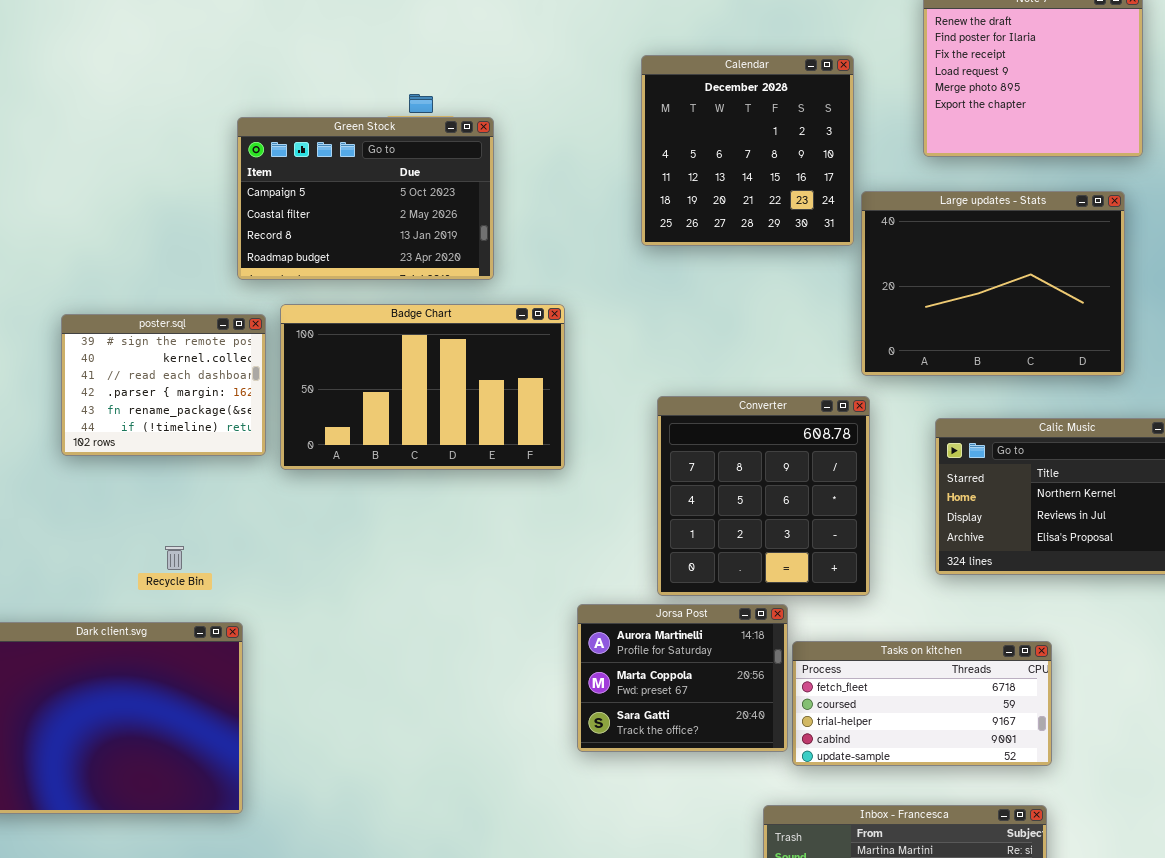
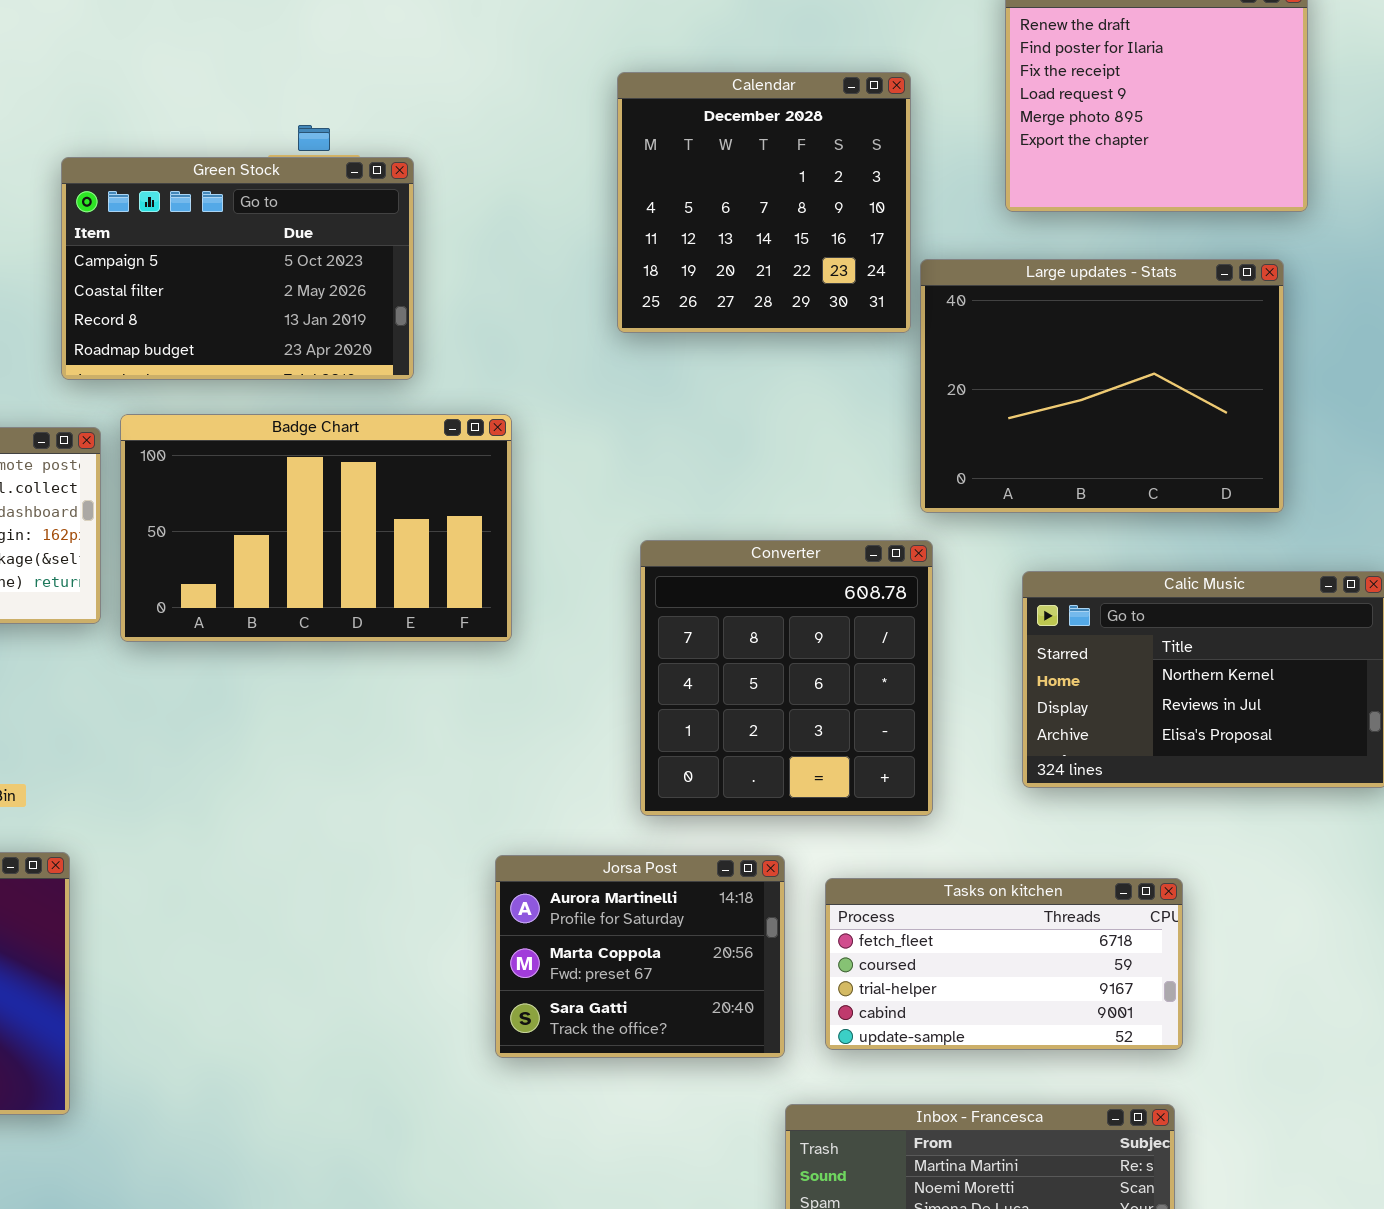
Jorsa Post: [577,604,788,752] -> [495,855,785,1058], moved

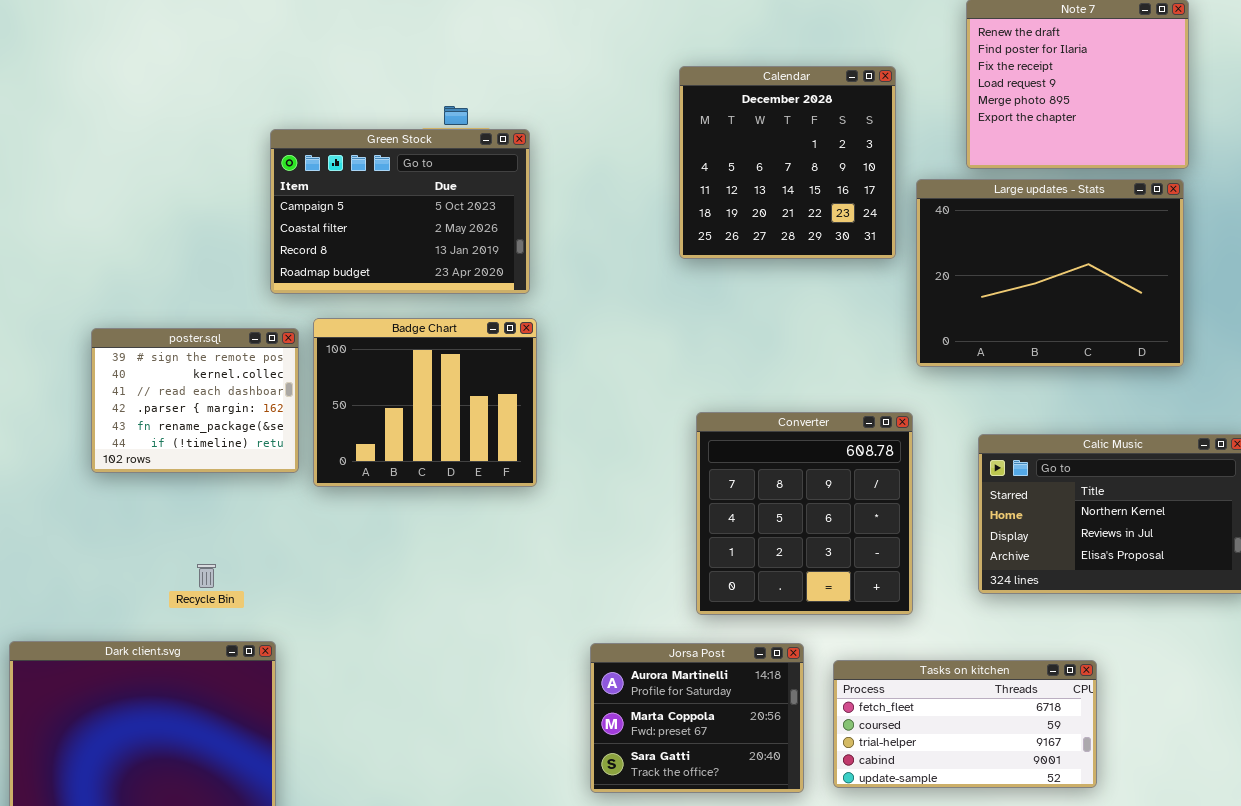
Large updates - Stats: [920,259,1284,513] -> [916,179,1184,367], moved
Badge Chart: [120,414,512,642] -> [313,318,537,487], resized

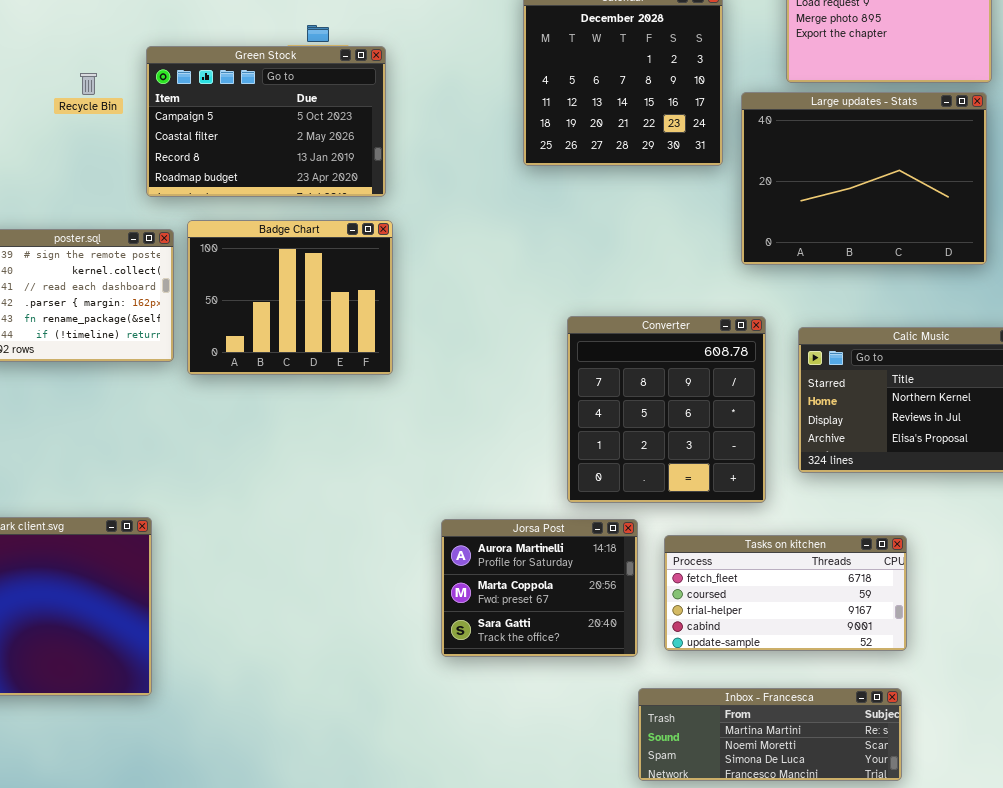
Converter: [696,412,913,615] -> [567,316,766,503], moved
Recycle Bin: [197,564,216,588] -> [80,73,97,95], moved

